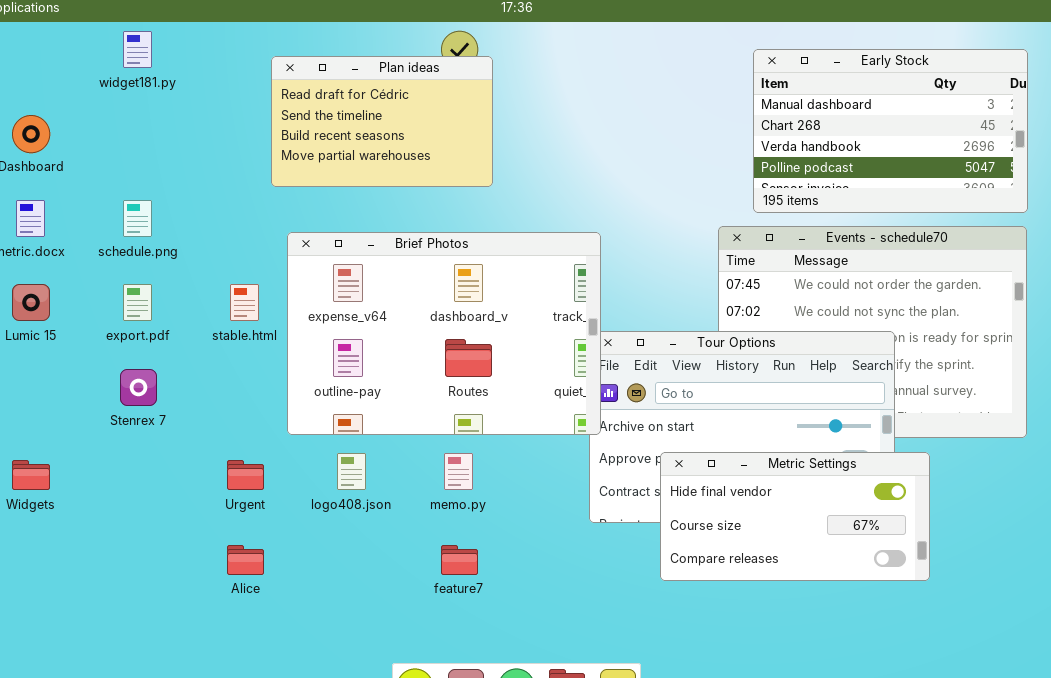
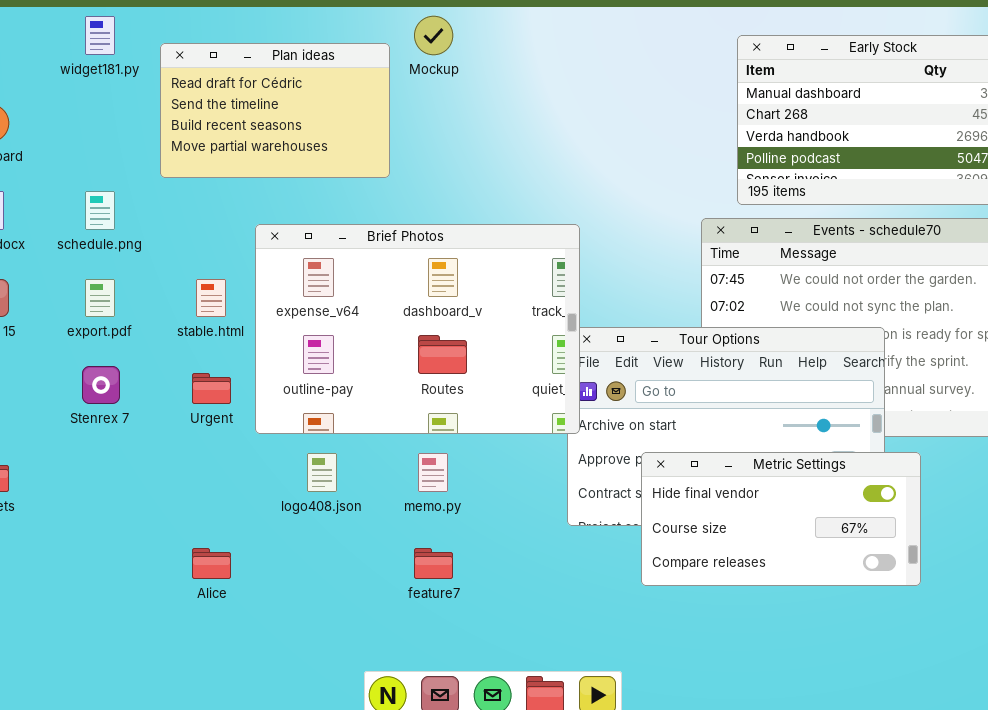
Plan ideas: [271,56,493,187] -> [160,43,390,178], moved
Urgent: [227,460,264,490] -> [192,373,231,404], moved

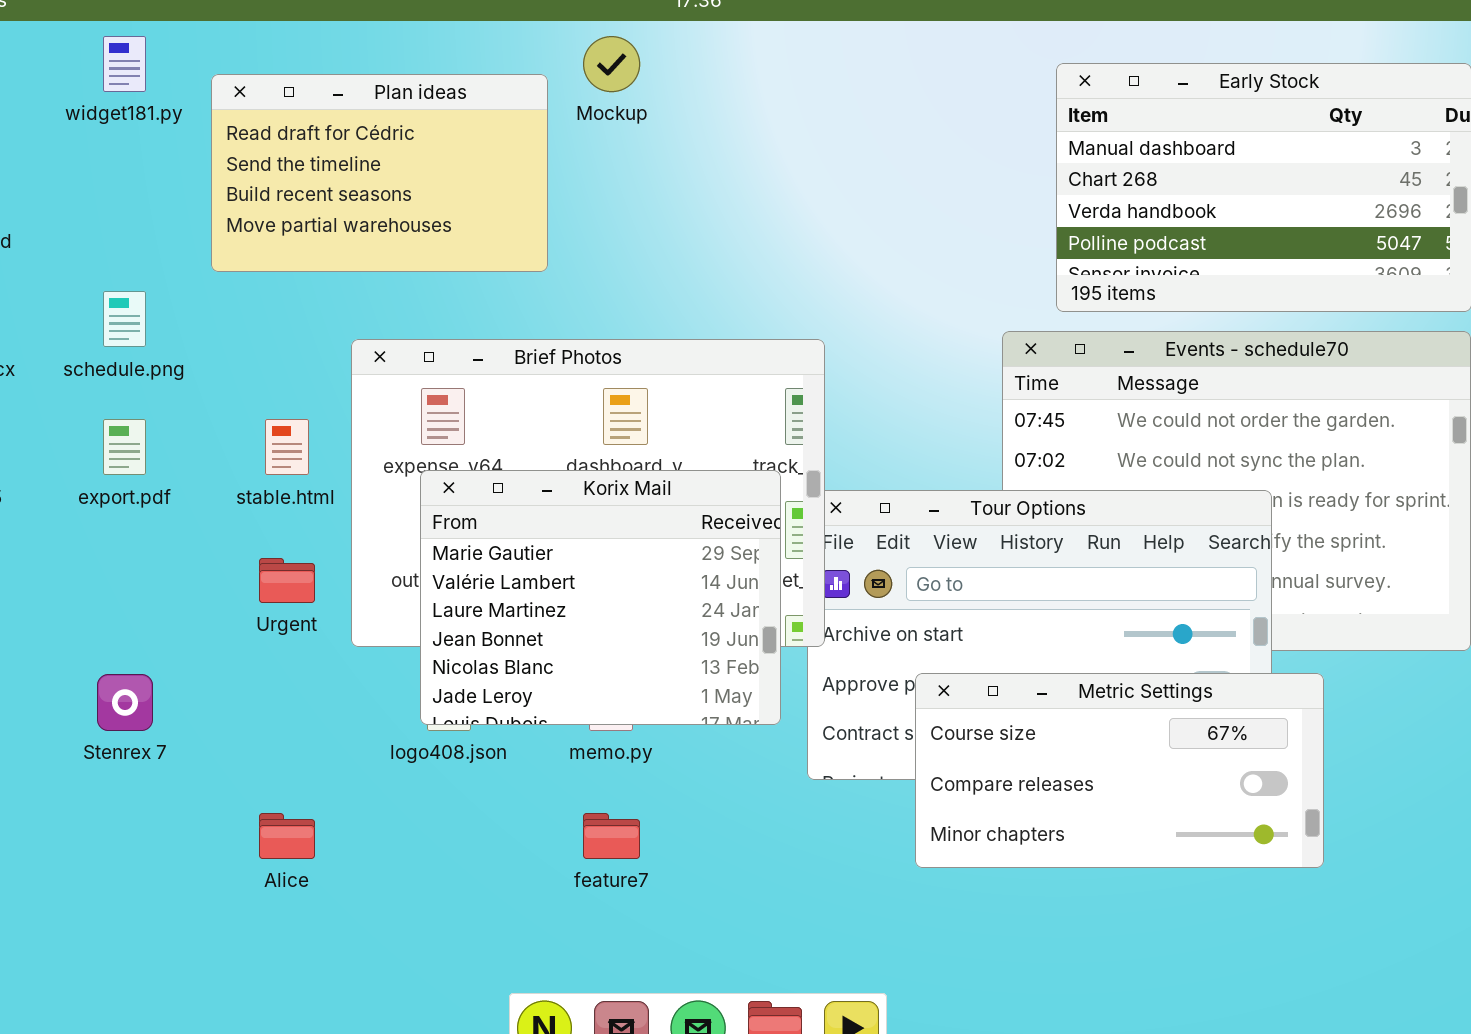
Korix Mail: none -> [420,470,781,725], opened
Stenrex 7: [82,366,120,404] -> [97,674,153,731], moved
Metric Settings: [641,452,921,586] -> [915,673,1324,868], scrolled down 1 row

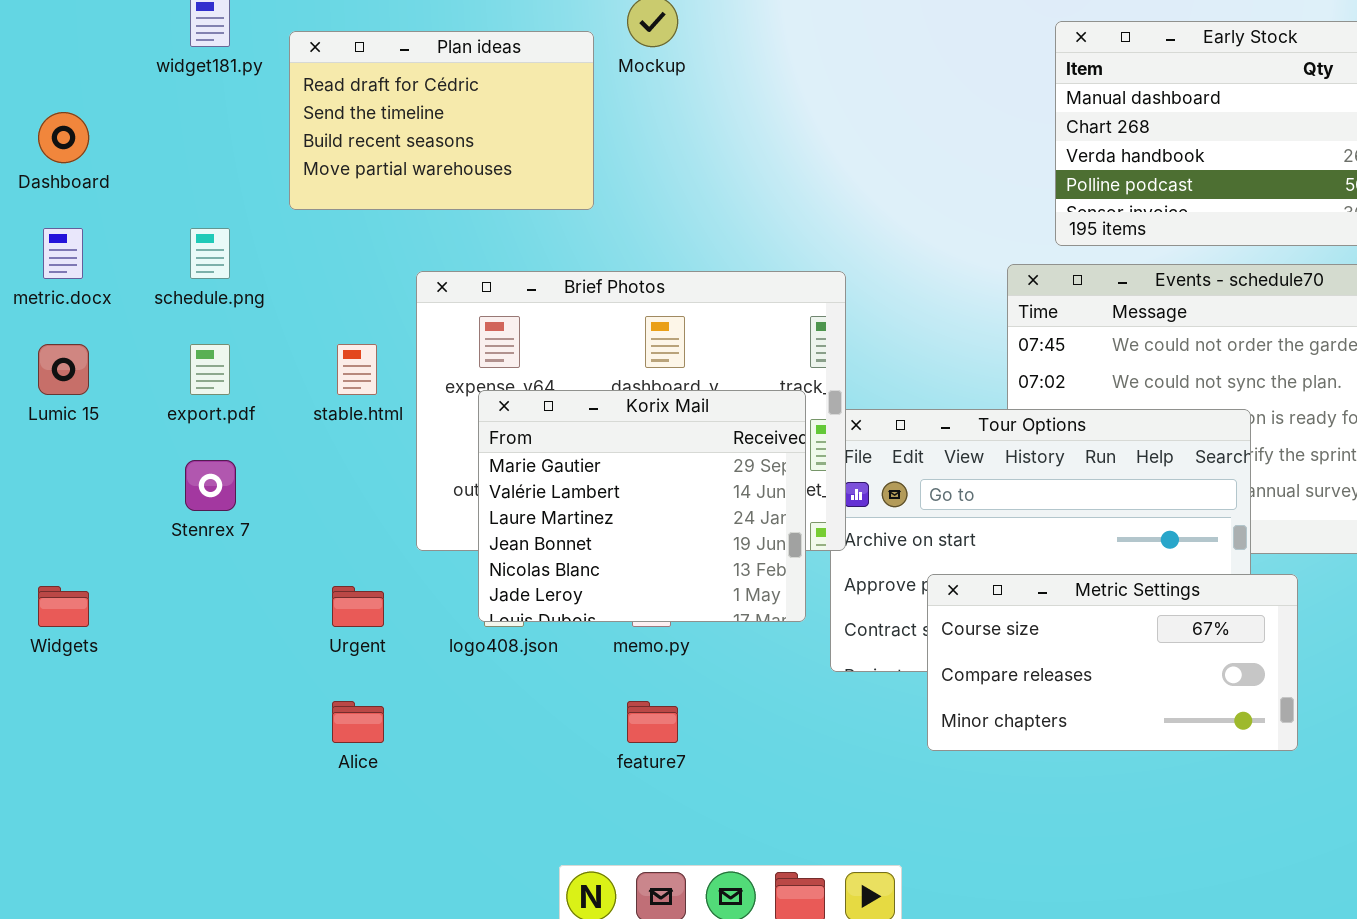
Urgent: [259,558,315,603] -> [332,586,384,627], moved
Stenrex 7: [97,674,153,731] -> [185,460,236,511], moved

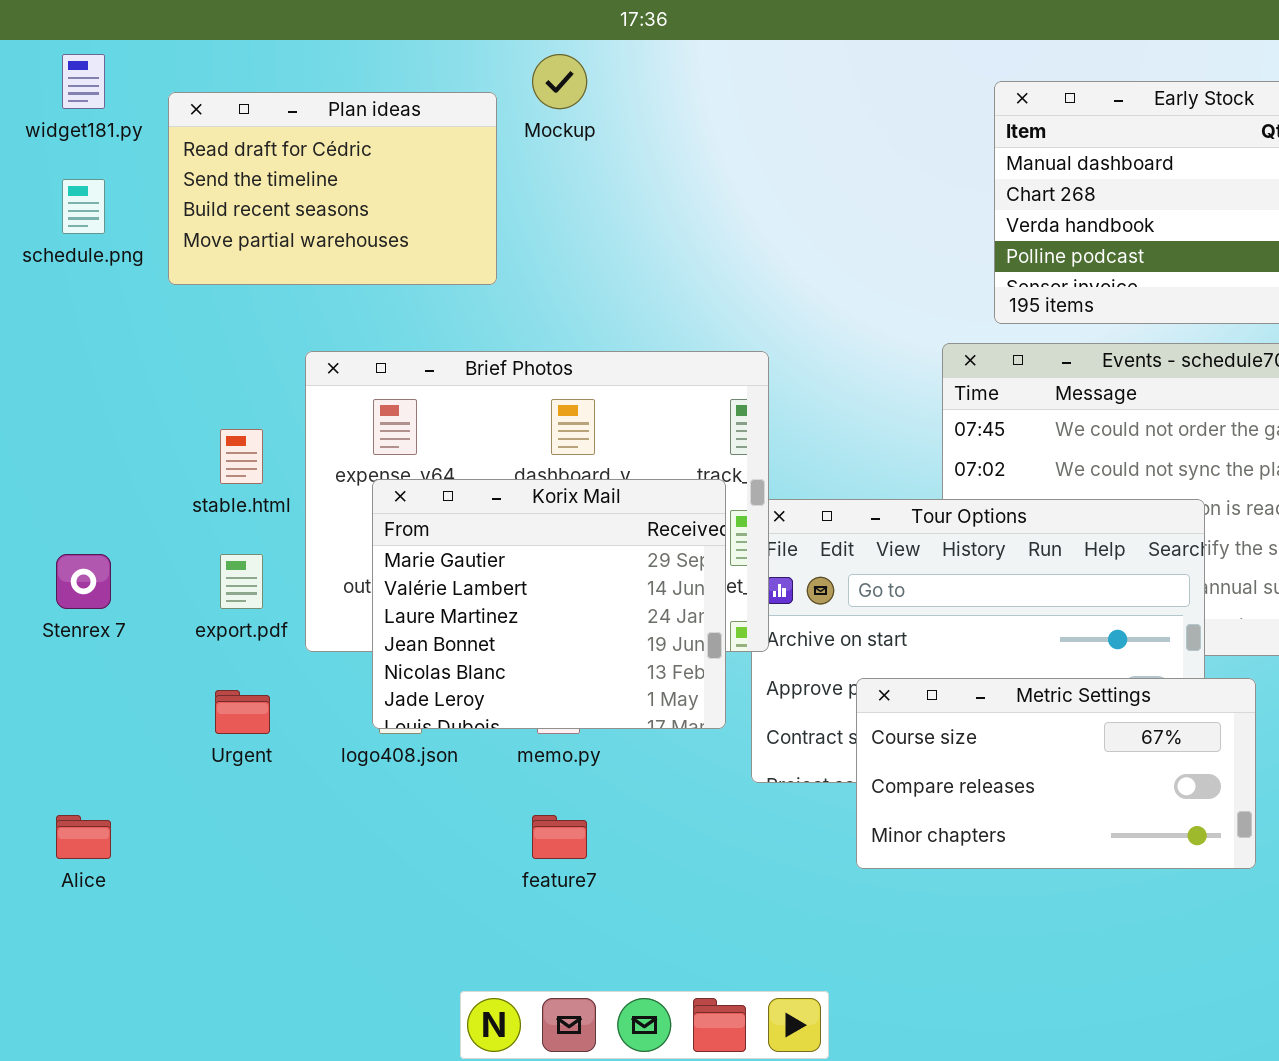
schedule.png: [190,228,230,279] -> [62,179,105,234], moved
export.pdf: [190,344,230,395] -> [220,554,263,609], moved
Alice: [332,701,384,743] -> [56,815,111,859], moved

